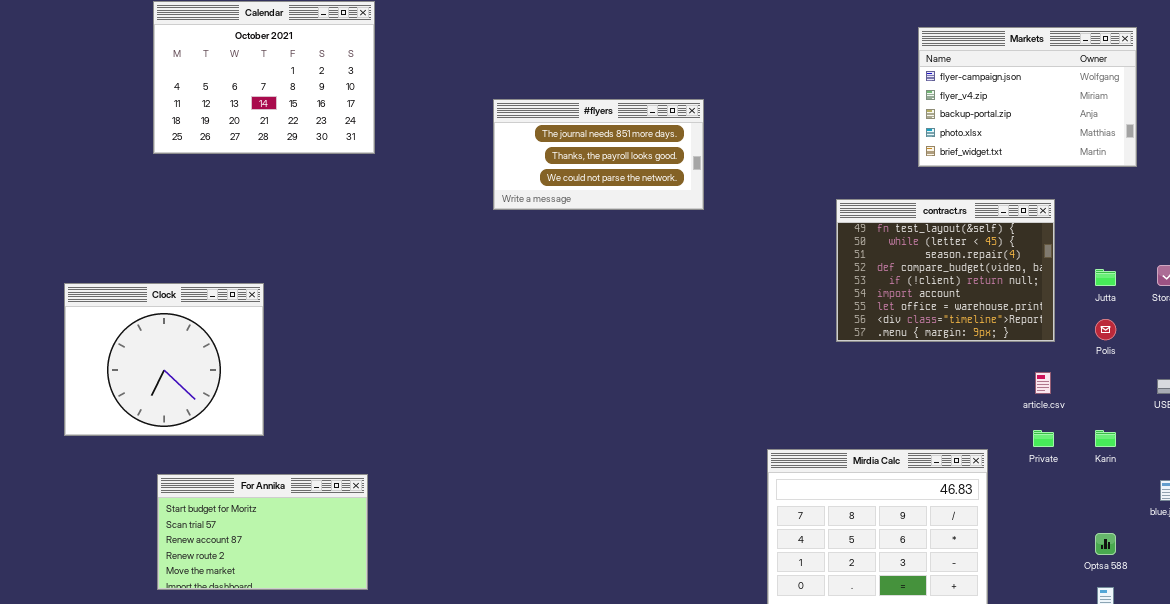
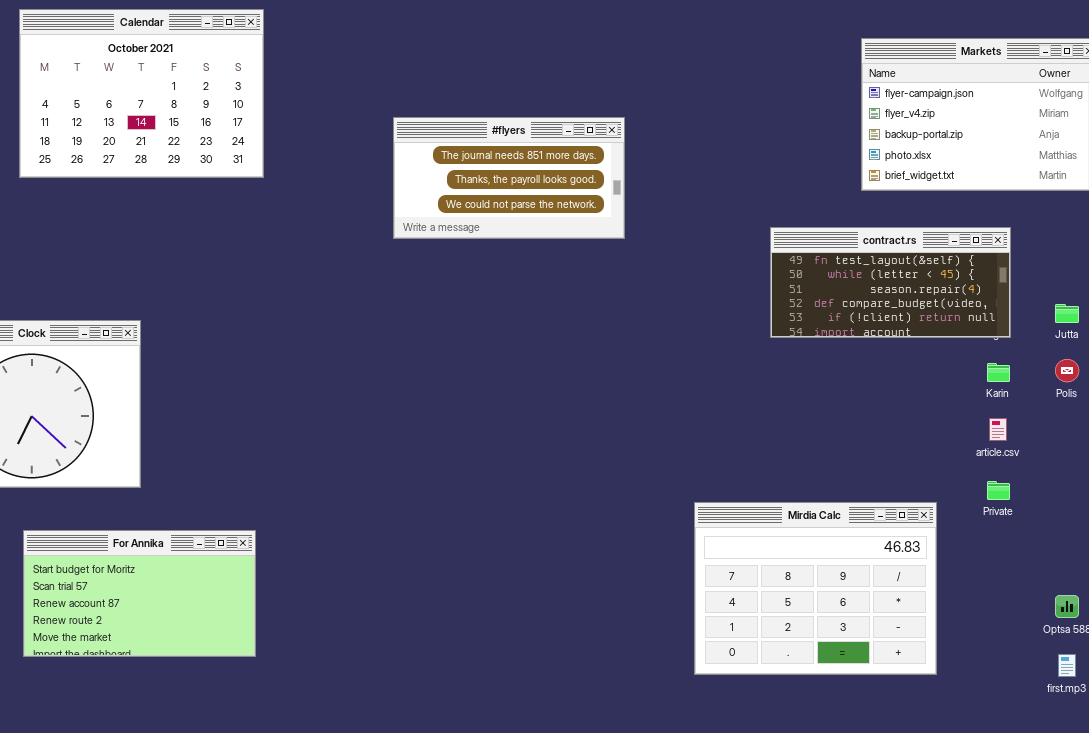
contract.rs: [836,199,1055,342] -> [770,227,1011,338], resized
Karin: [1095,430,1116,447] -> [987,363,1010,382], moved

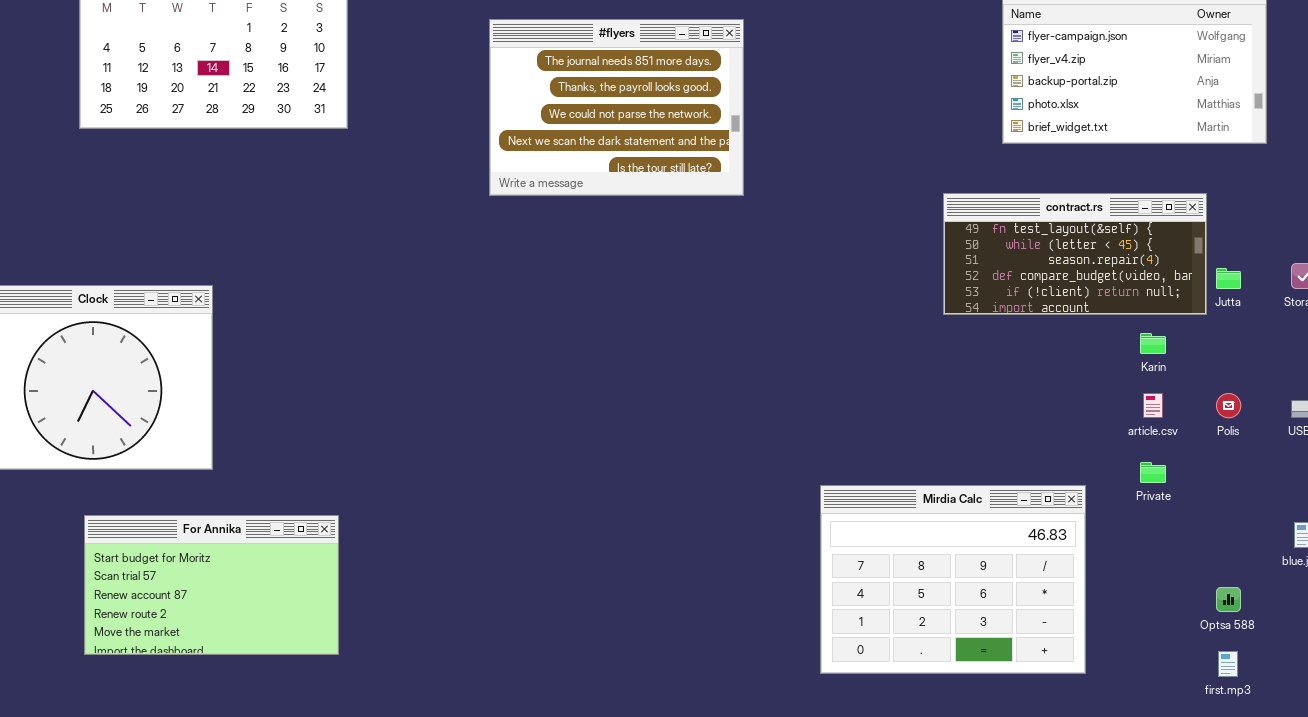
#flyers: [393,117,625,239] -> [489,19,744,196], resized
contract.rs: [770,227,1011,338] -> [943,193,1207,315], moved
Polis: [1055,359,1079,382] -> [1216,393,1241,418], moved

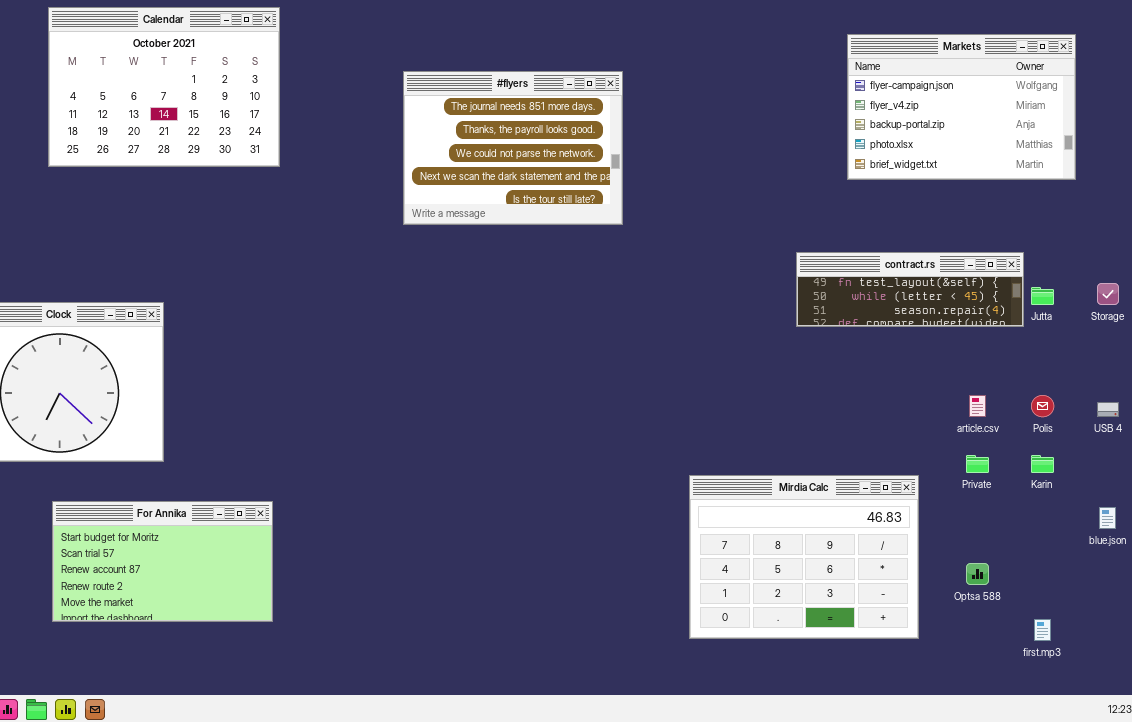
contract.rs: [943,193,1207,315] -> [796,252,1024,327], resized
Karin: [1140,333,1166,354] -> [1031,455,1054,473], moved
Optsa 588: [1216,587,1241,612] -> [966,563,989,585], moved

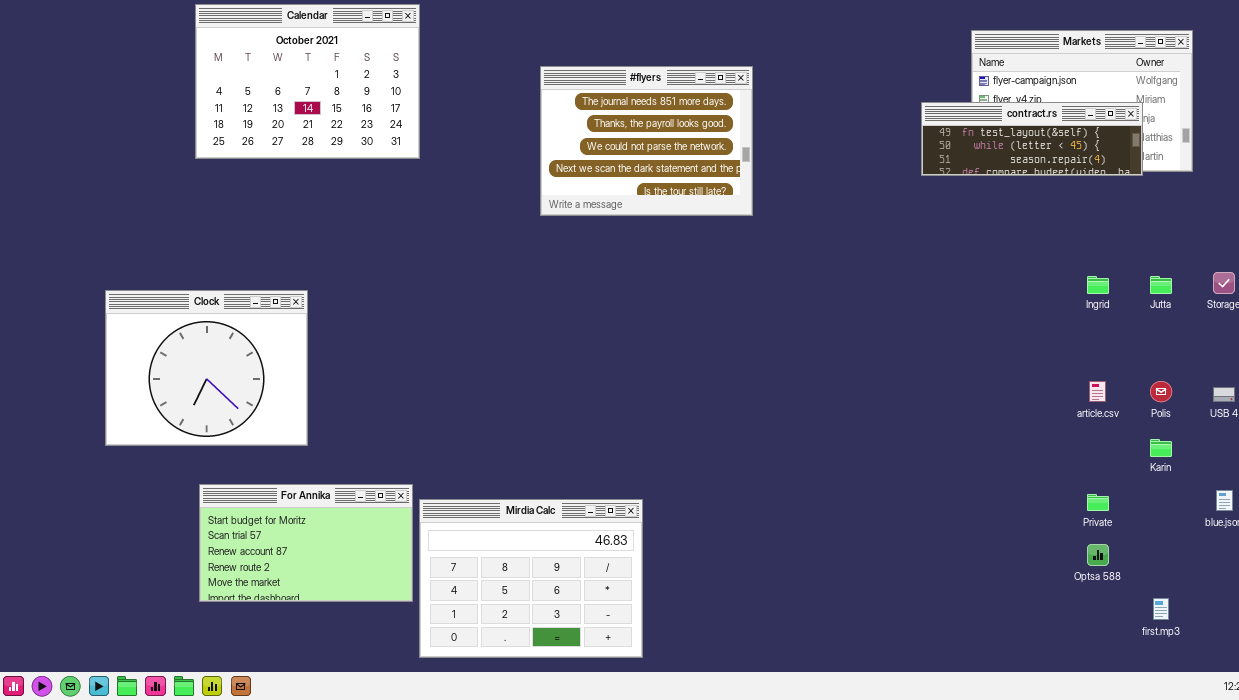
contract.rs: [796,252,1024,327] -> [921,102,1143,176], moved
Private: [966,455,989,473] -> [1087,494,1109,511], moved
Mirdia Calc: [689,475,919,639] -> [419,499,643,658], moved

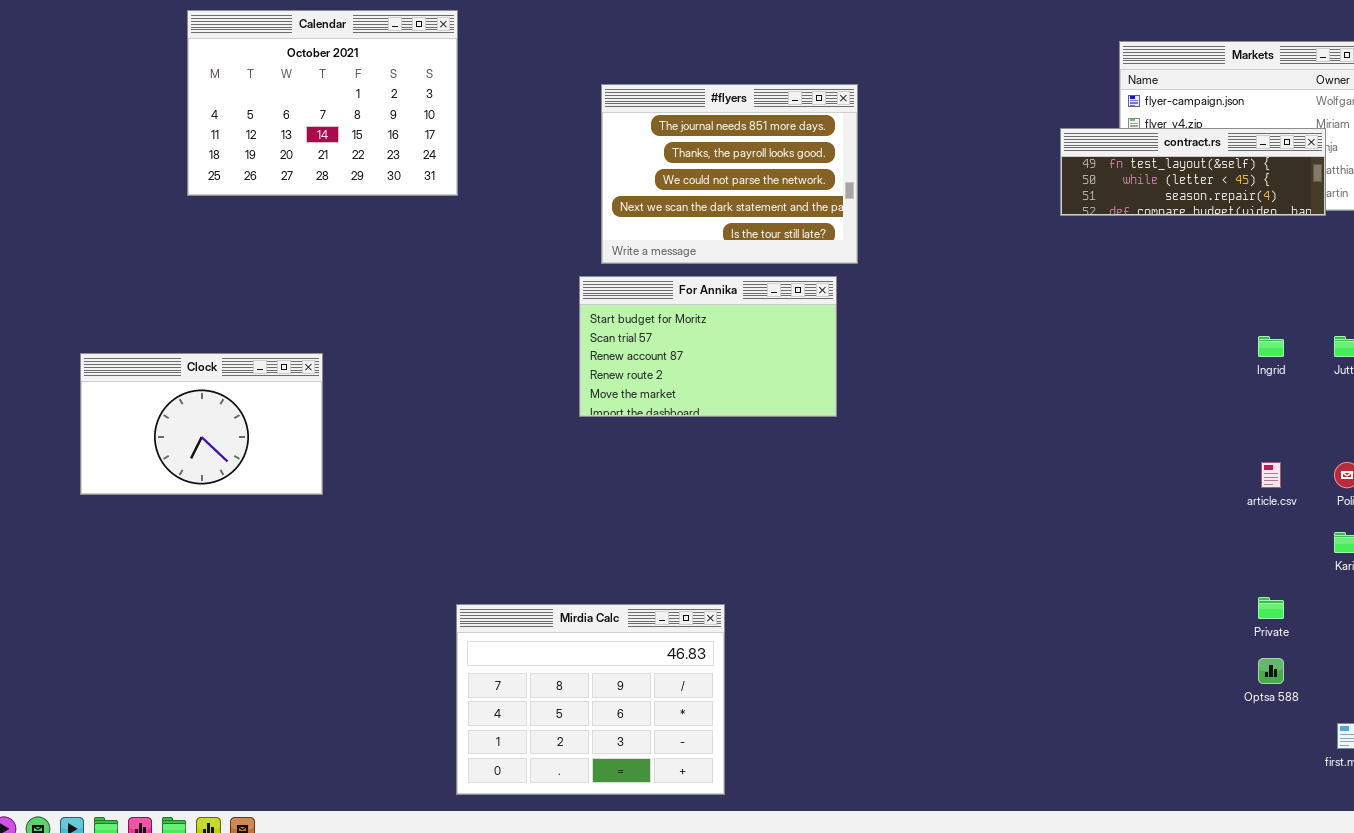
Clock: [105,290,308,446] -> [80,353,323,495], resized
For Annika: [199,484,413,602] -> [579,276,837,417], moved

